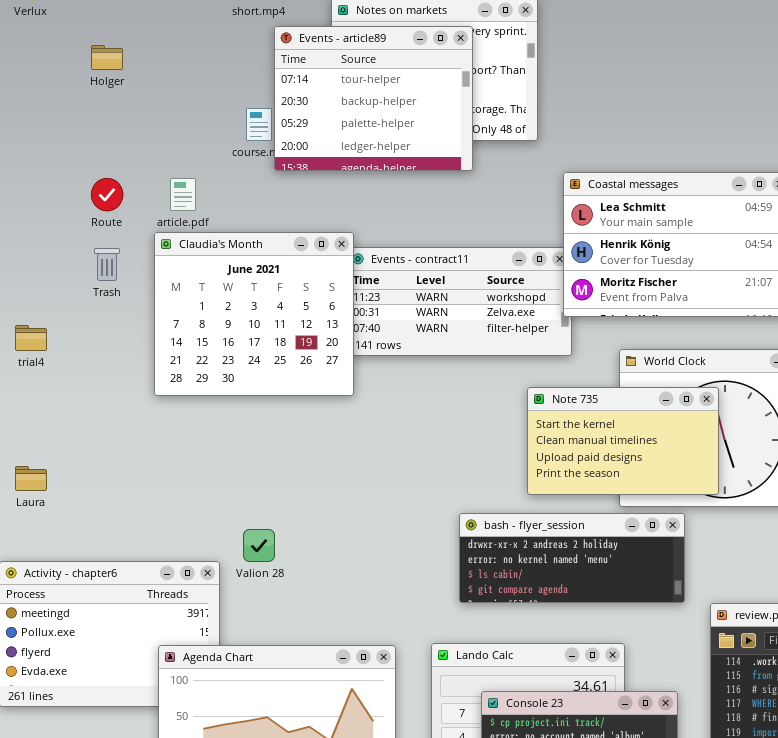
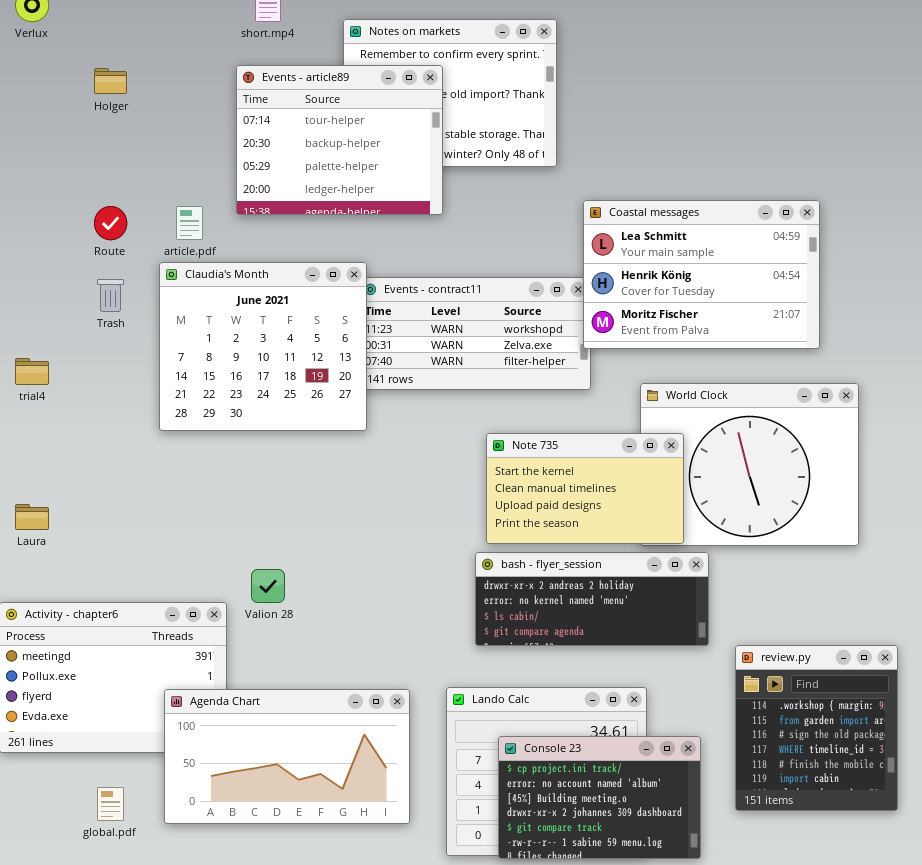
Events - article89: [274,26,473,171] -> [236,65,443,215], moved
Note 735: [527,387,719,495] -> [486,433,684,544], moved

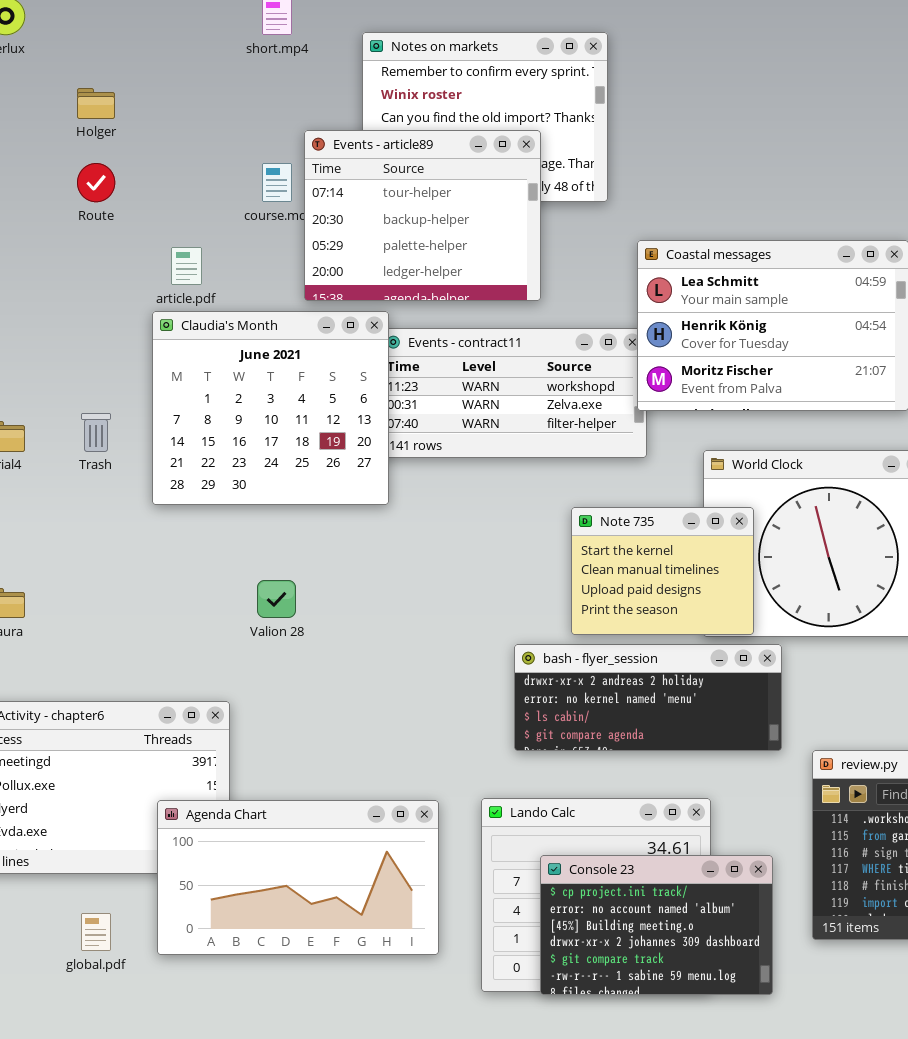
Events - article89: [236,65,443,215] -> [304,130,541,301], moved
Route: [94,206,127,240] -> [77,163,115,202], moved
Trash: [97,279,124,312] -> [81,413,111,452], moved
Note 735: [486,433,684,544] -> [571,507,754,635], resized
Valion 28: [251,569,285,603] -> [257,580,296,618], moved

